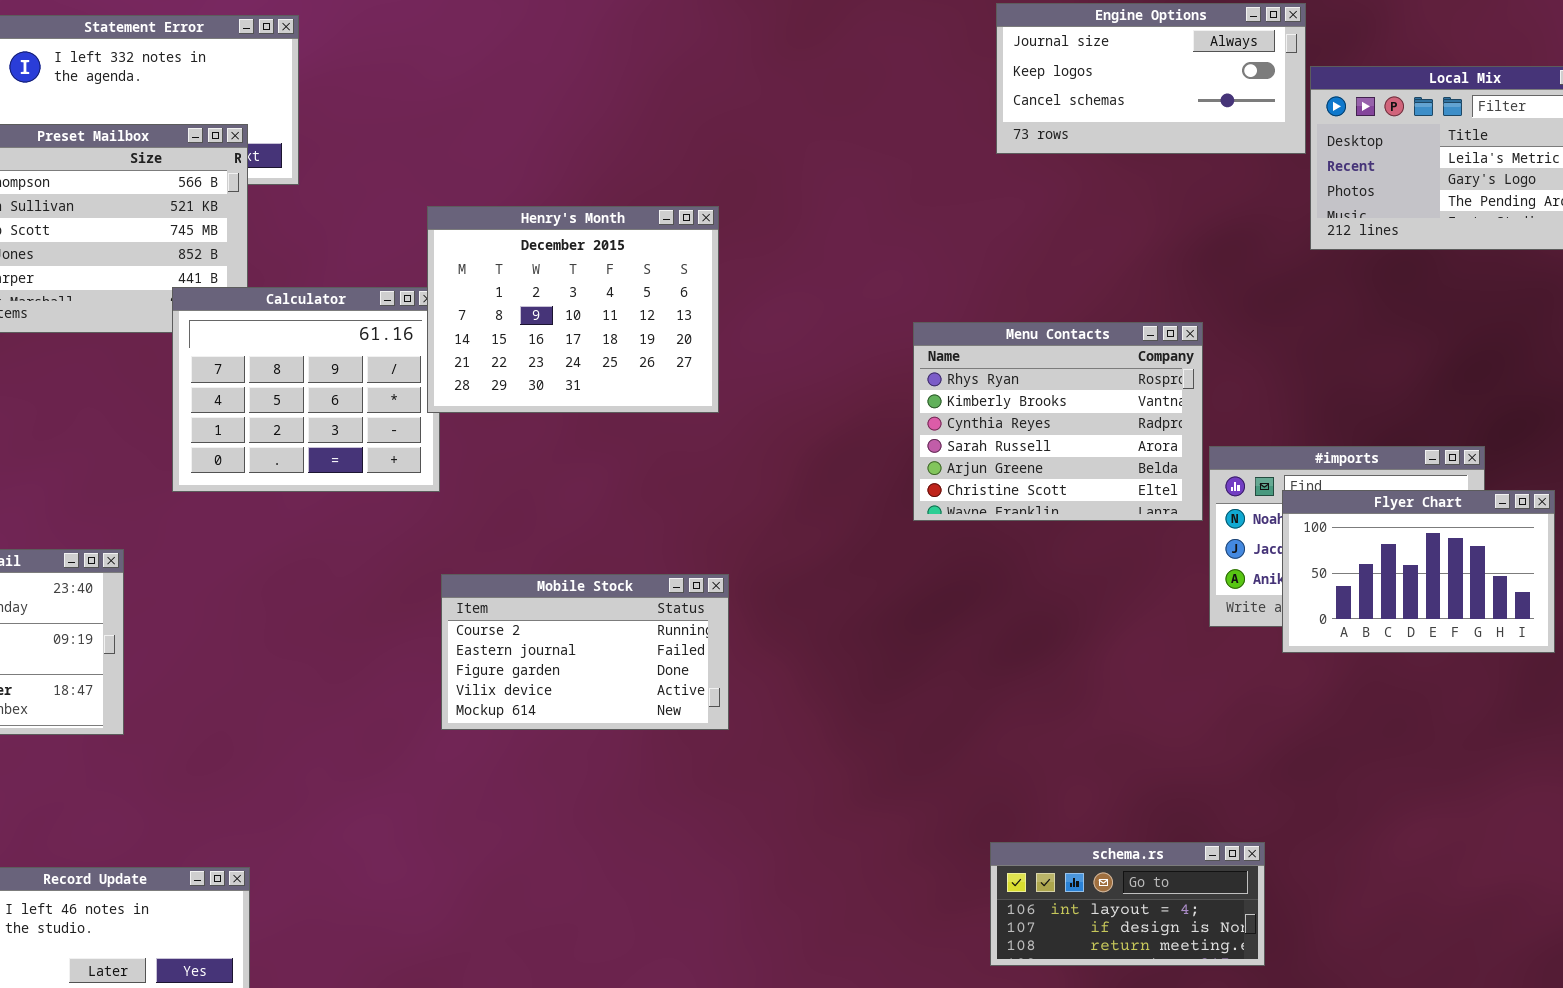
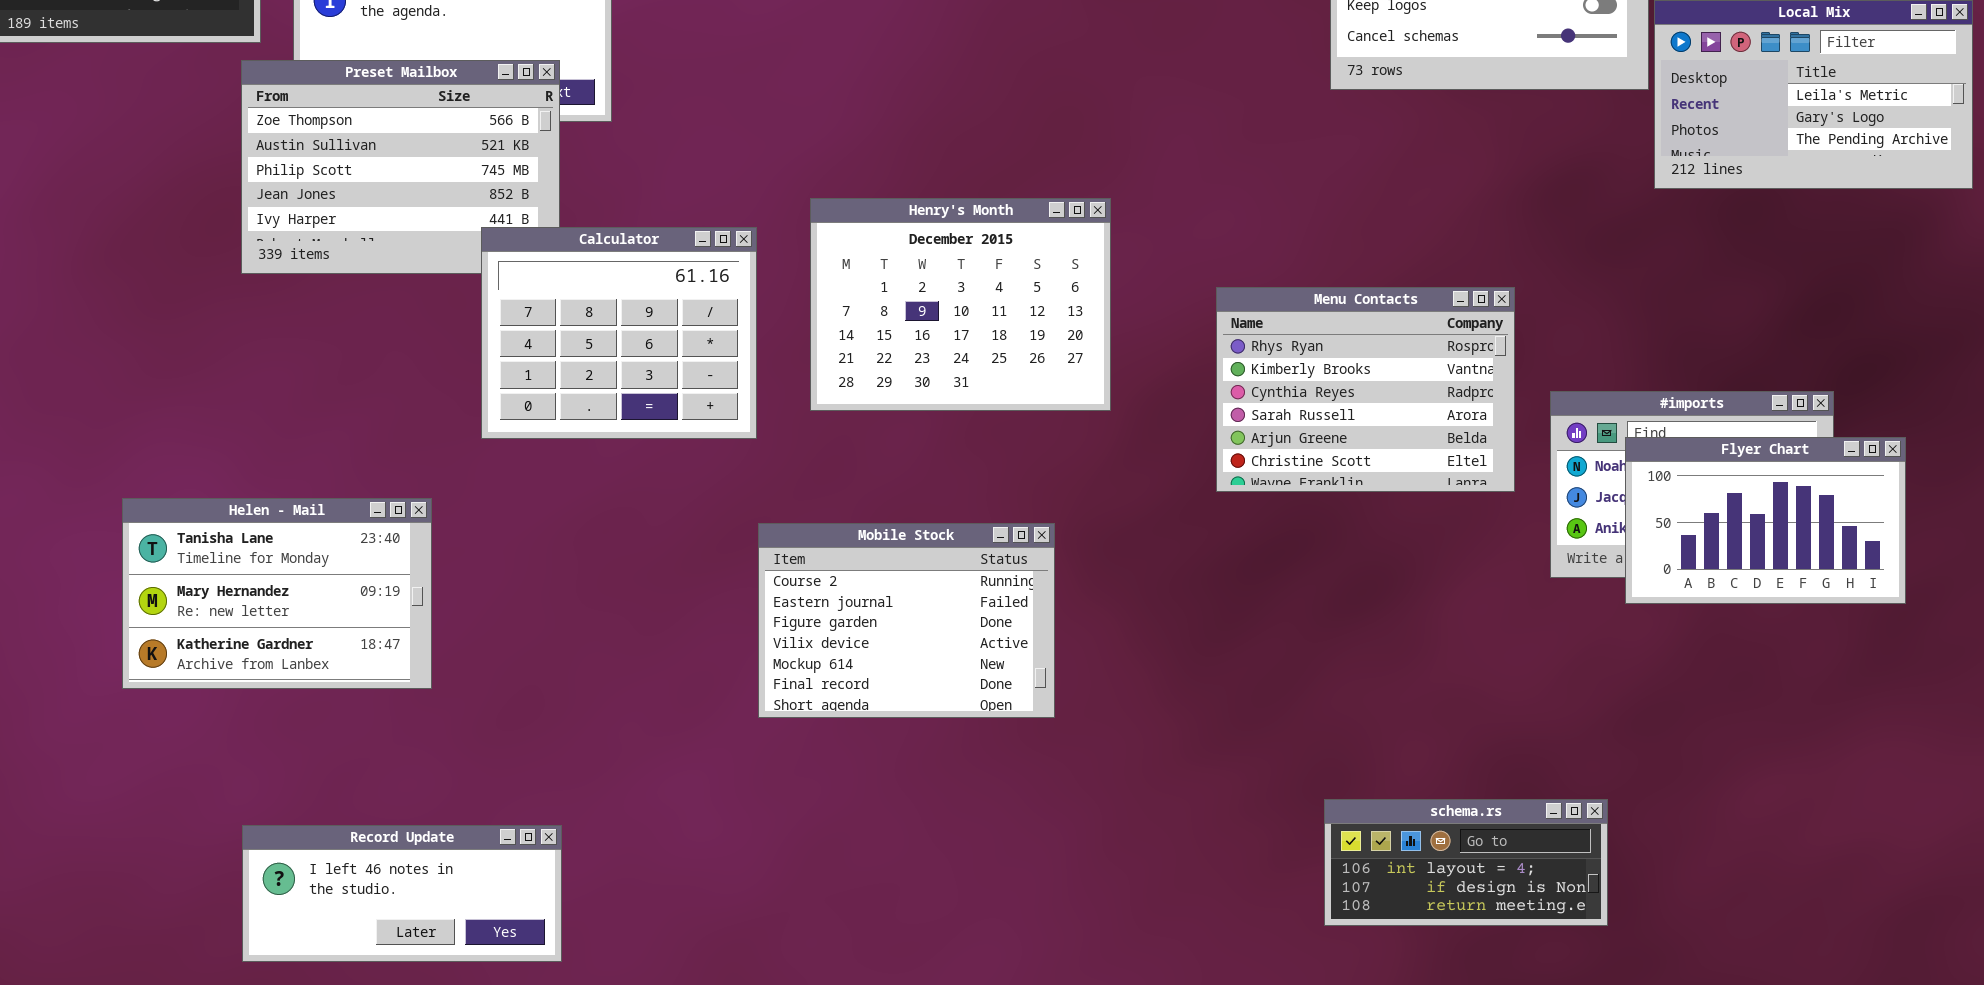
Henry's Month: [427,206,719,413] -> [810,198,1111,411], moved
Menu Contacts: [913,322,1203,521] -> [1216,287,1515,492], moved
Mobile Stock: [441,574,729,730] -> [758,523,1055,718], resized

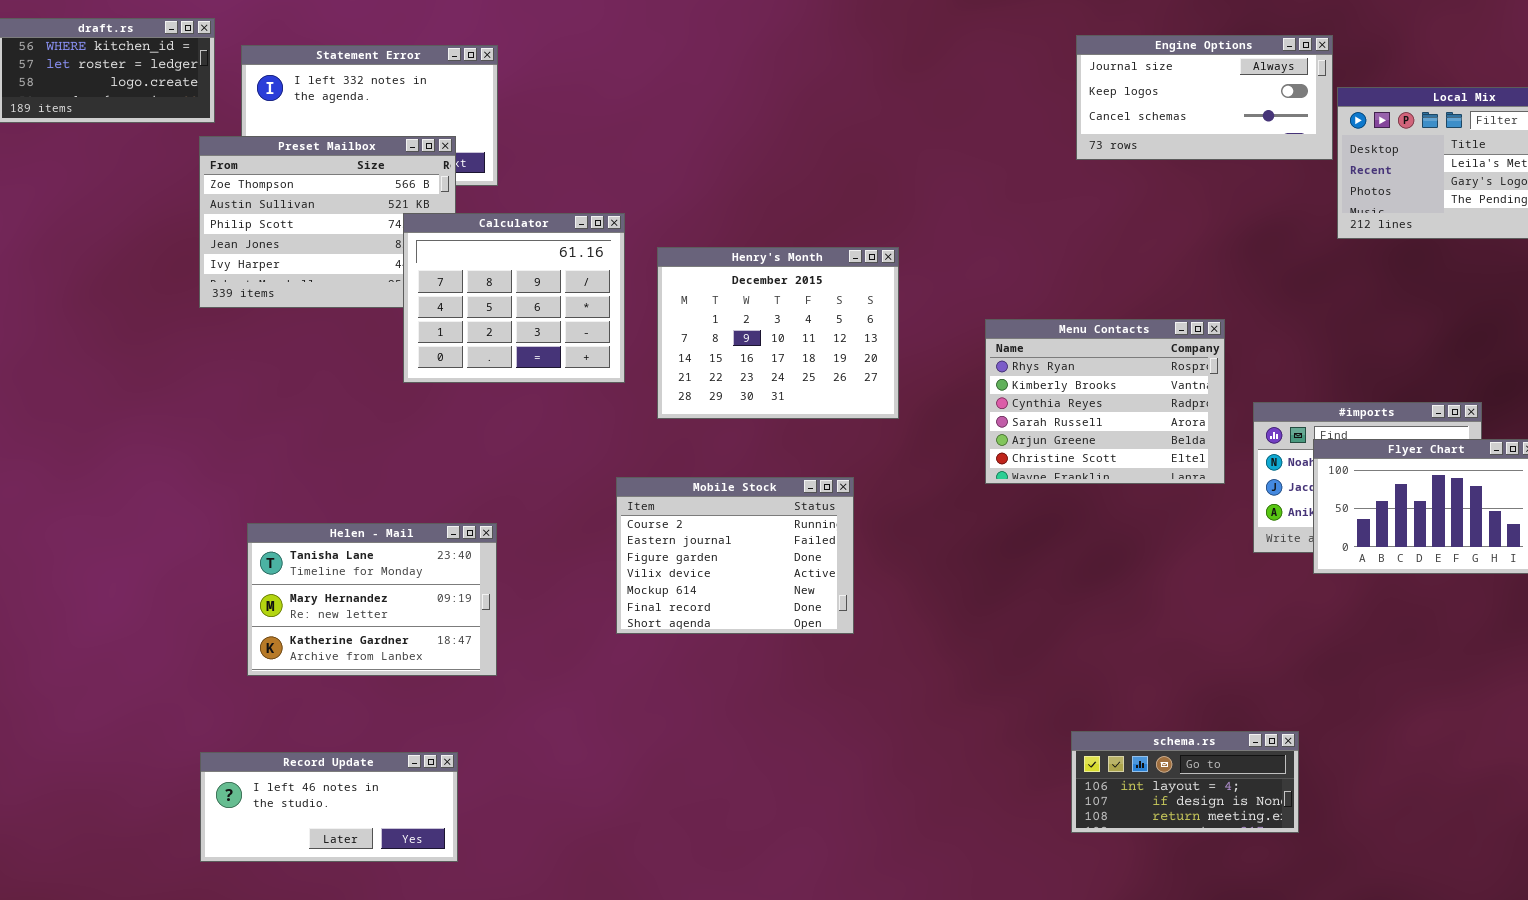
Calculator: [481,227,757,439] -> [403,213,625,383], moved
Helen - Mail: [122,498,432,689] -> [247,523,497,676], moved
Mobile Stock: [758,523,1055,718] -> [616,477,854,634], moved

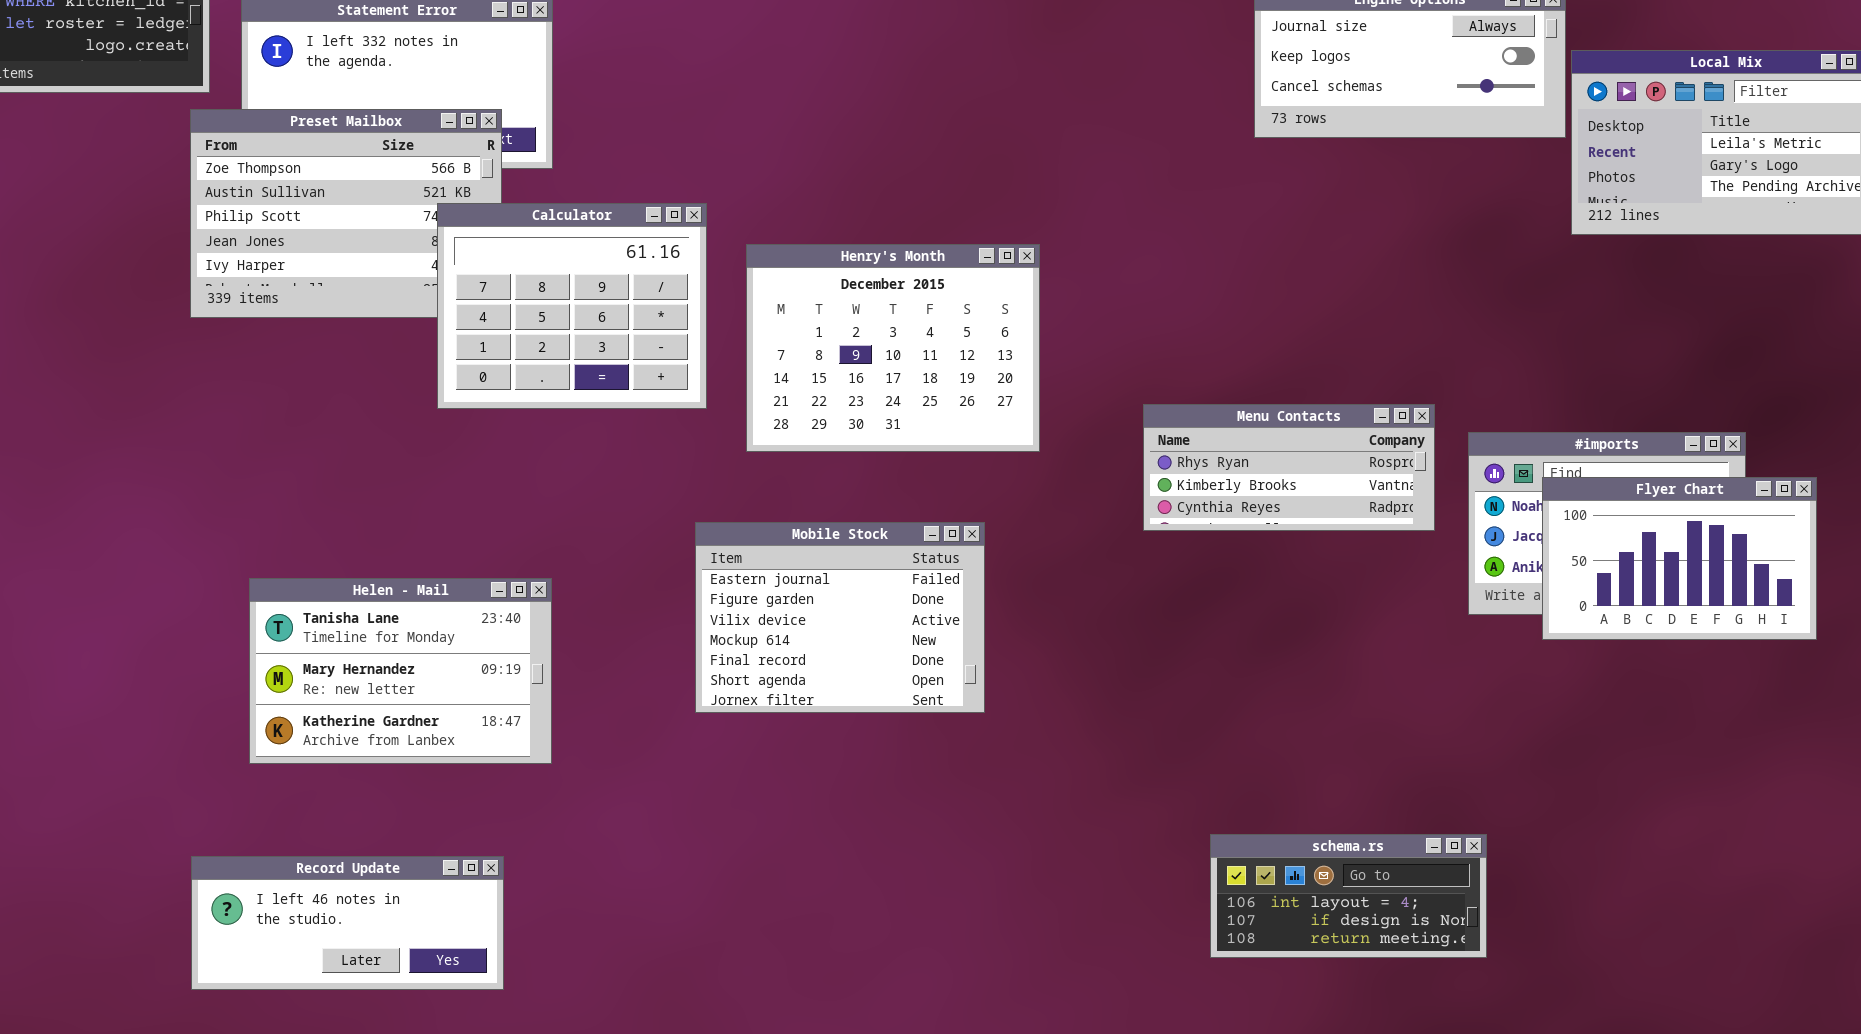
Menu Contacts: [985,319,1225,484] -> [1143,404,1435,531], resized
Mobile Stock: [616,477,854,634] -> [695,522,985,713], scrolled down 1 row
schema.rs: [1071,731,1299,833] -> [1210,834,1487,958], moved

